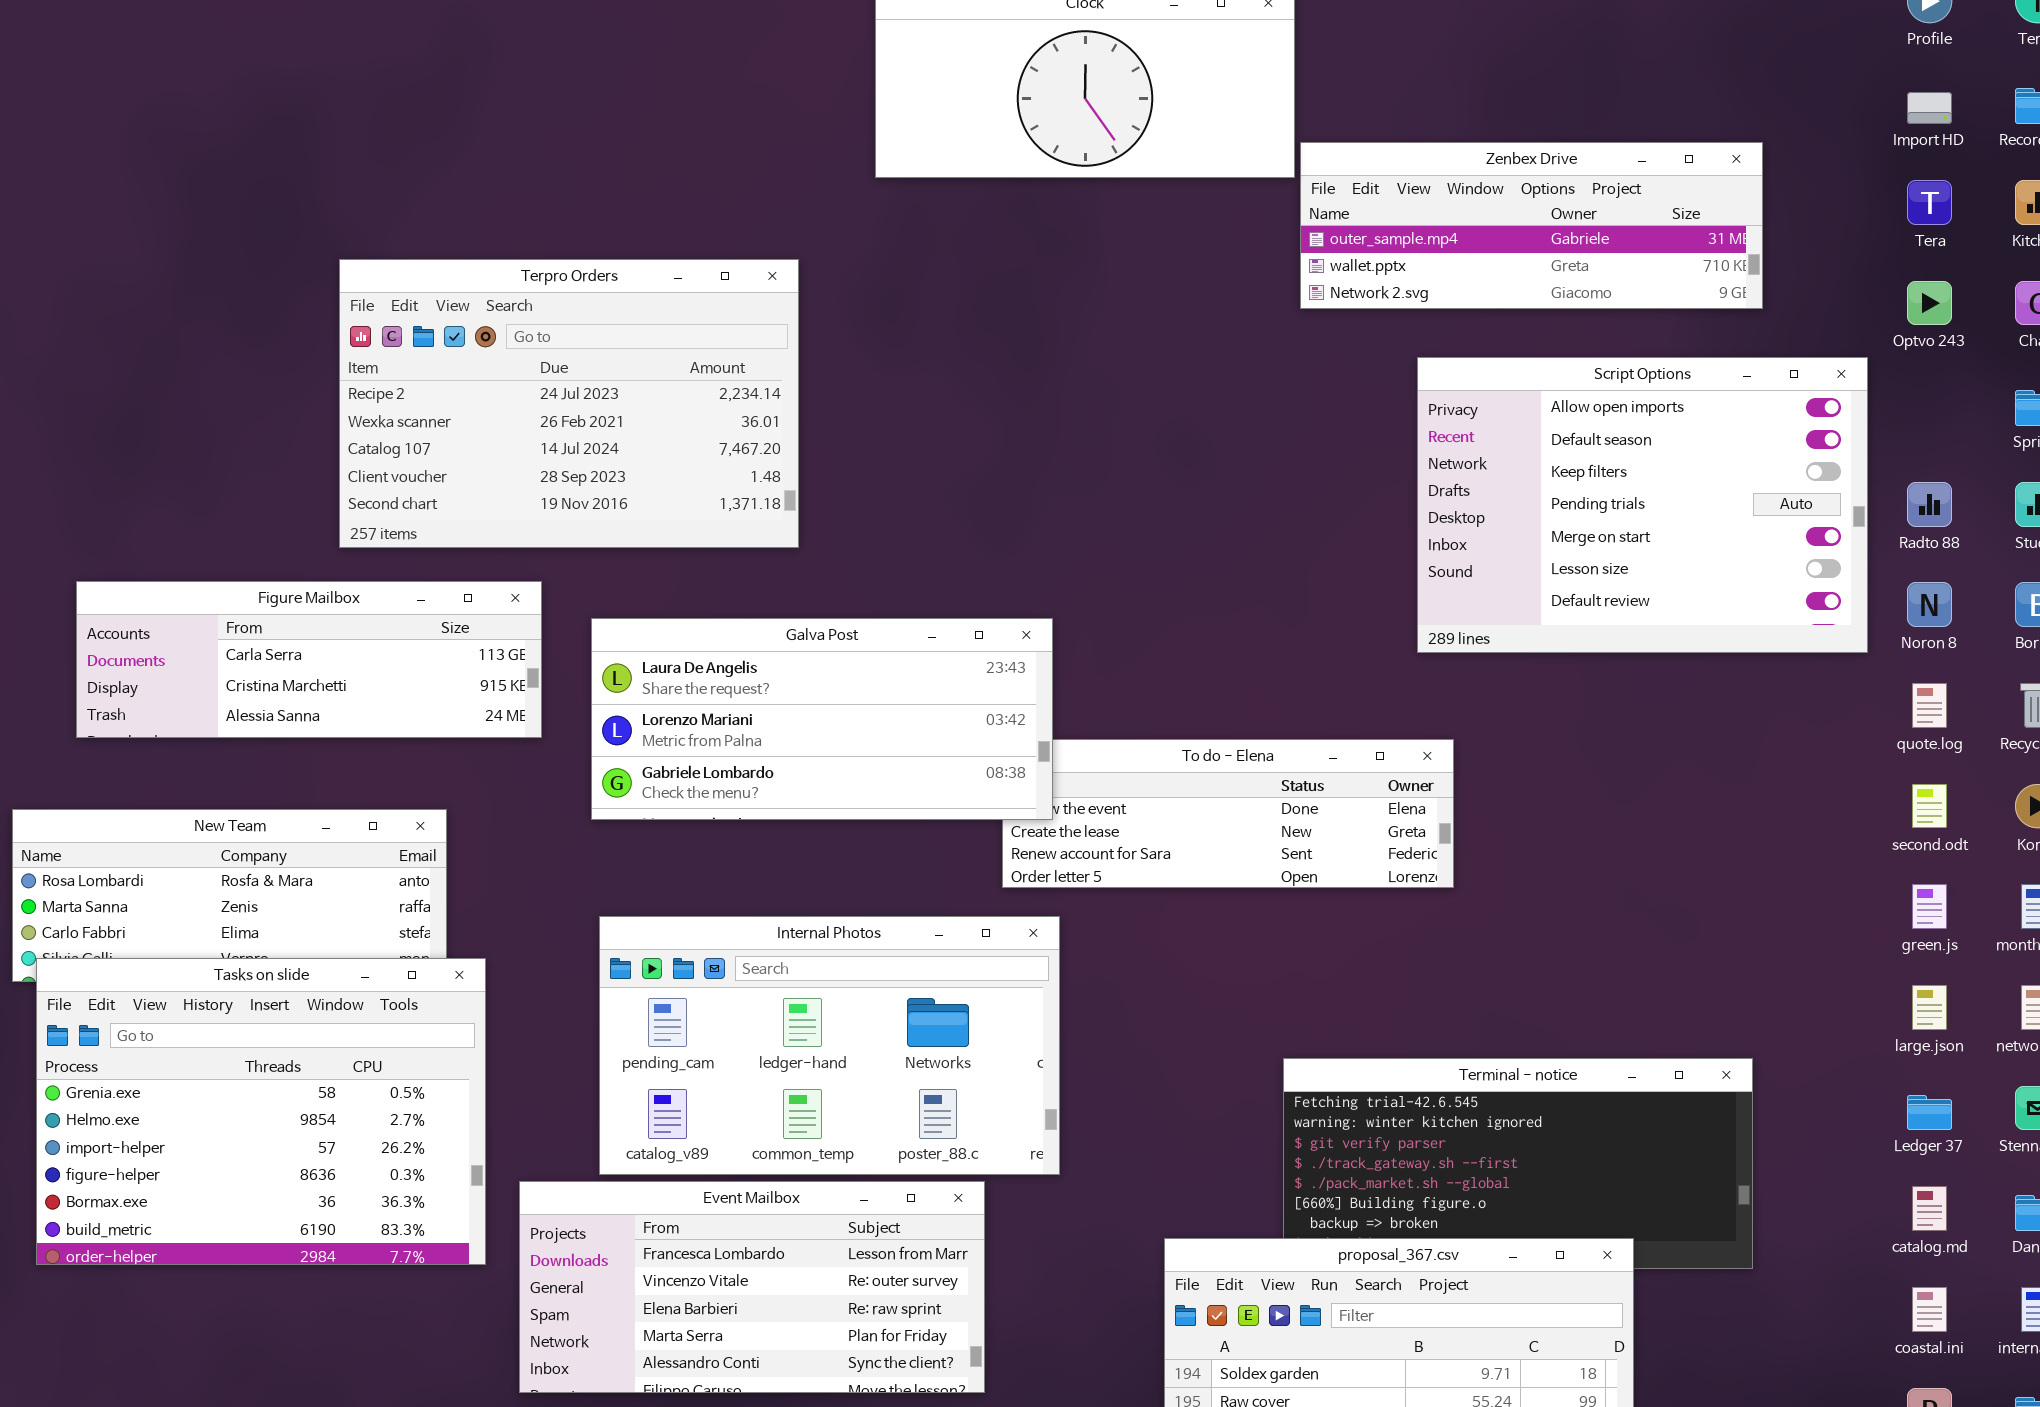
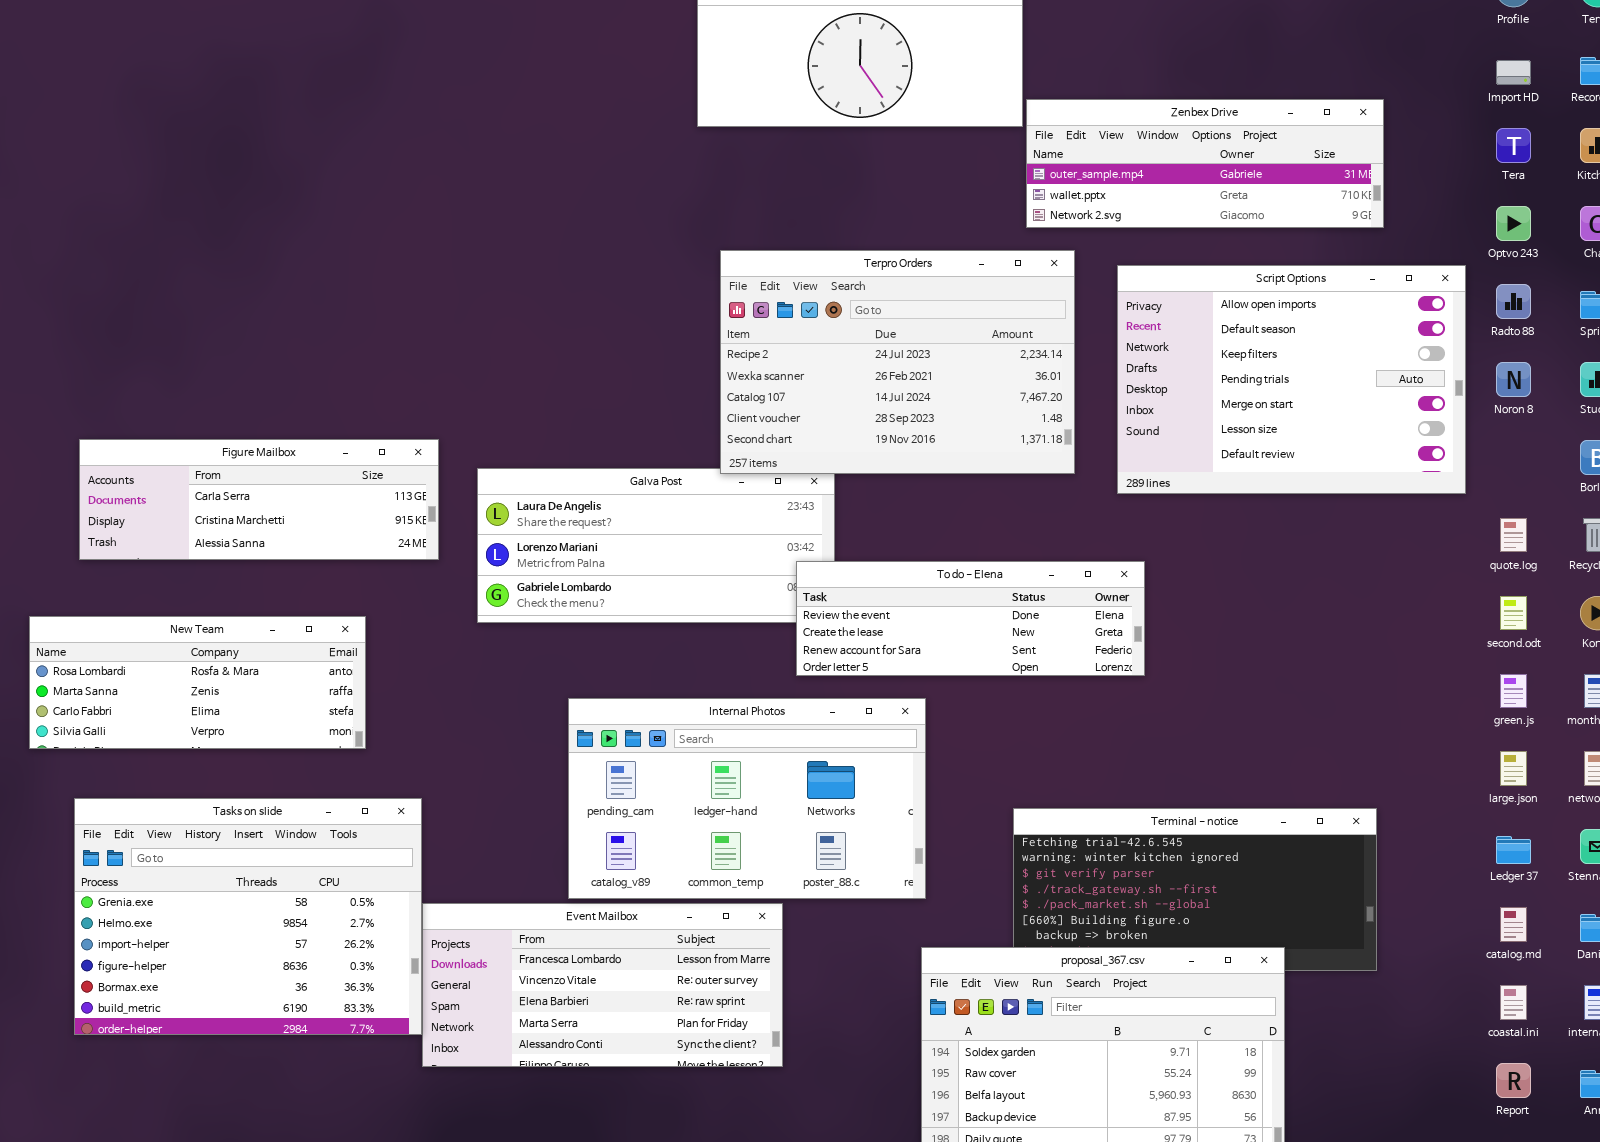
Terpro Orders: [339,259,799,548] -> [720,250,1075,474], moved
Radto 88: [1907,482,1952,527] -> [1496,284,1531,319], moved
Noron 8: [1907,582,1952,627] -> [1496,362,1531,397], moved
To do - Elena: [1002,739,1454,888] -> [796,561,1145,676], raised
Internal Photos: [599,916,1060,1175] -> [568,698,926,899], moved
Tasks on slide: [36,958,486,1265] -> [74,798,422,1035], moved

